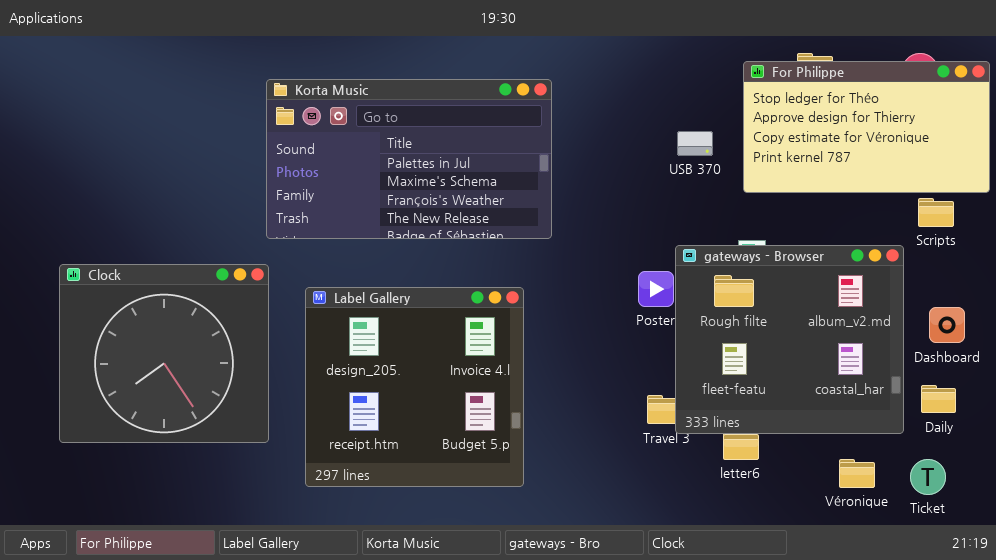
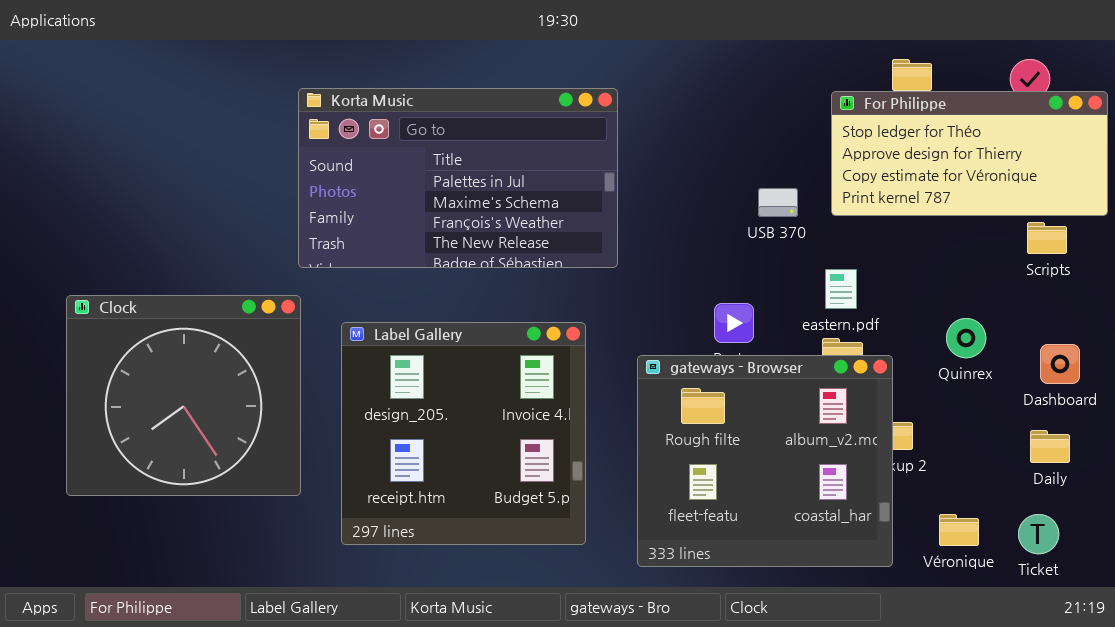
For Philippe: [743,61,990,193] -> [831,91,1108,216], resized
USB 370: [677,131,713,156] -> [758,188,798,217], moved
gateways - Browser: [675,245,904,434] -> [637,355,893,567], moved

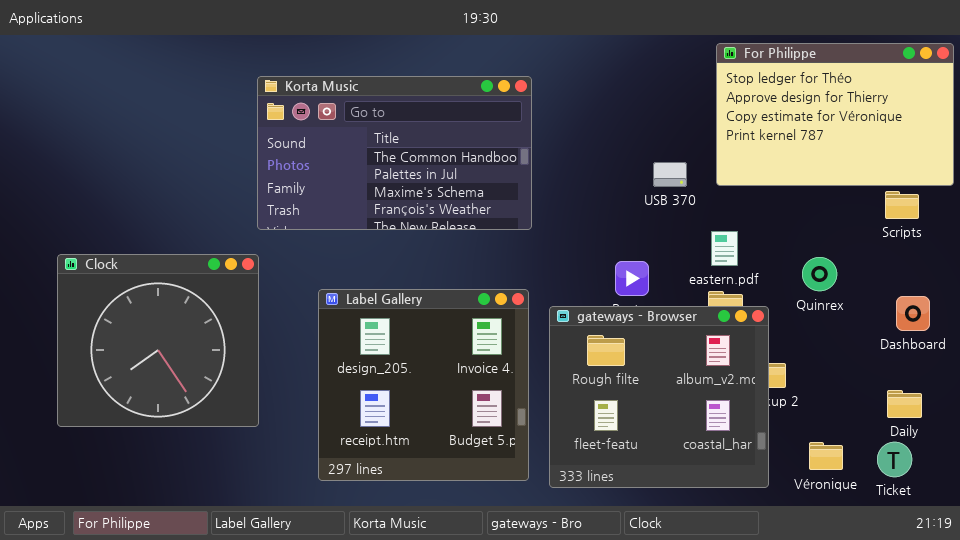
Korta Music: [298,88,618,268] -> [257,76,532,230], scrolled up 1 row
For Philippe: [831,91,1108,216] -> [716,43,954,186], resized
Quinrex: [946,318,986,358] -> [802,257,837,291], moved
Label Gallery: [341,322,586,545] -> [318,289,529,481], moved
Daily: [1030,430,1070,463] -> [887,390,922,418], moved

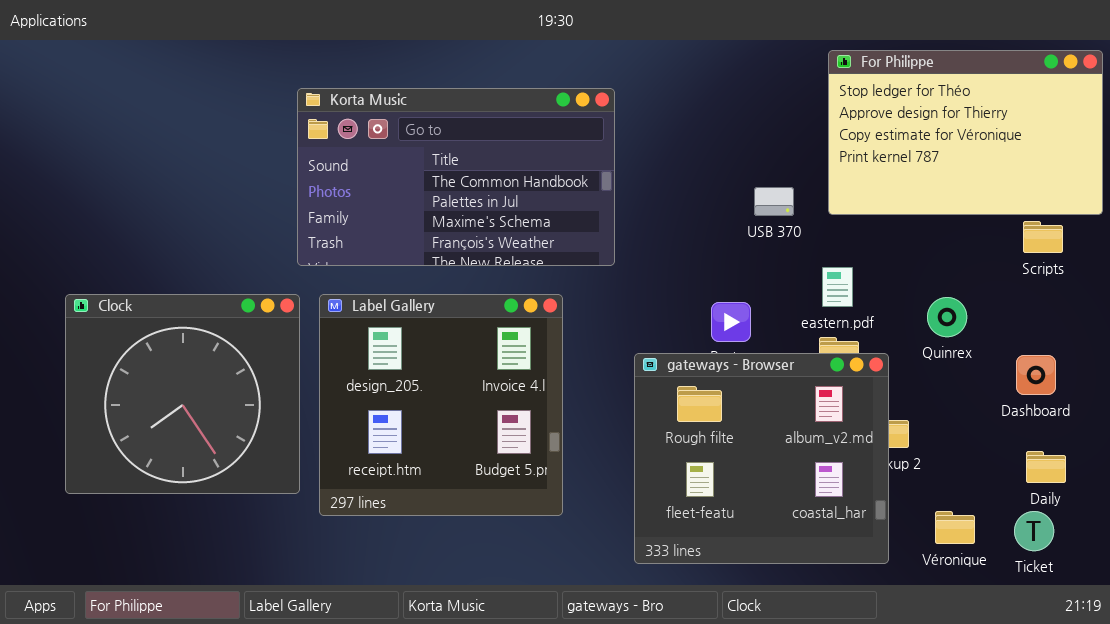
Label Gallery: [318,289,529,481] -> [319,294,563,516], moved
Dashboard: [896,296,930,331] -> [1016,355,1056,395], moved

